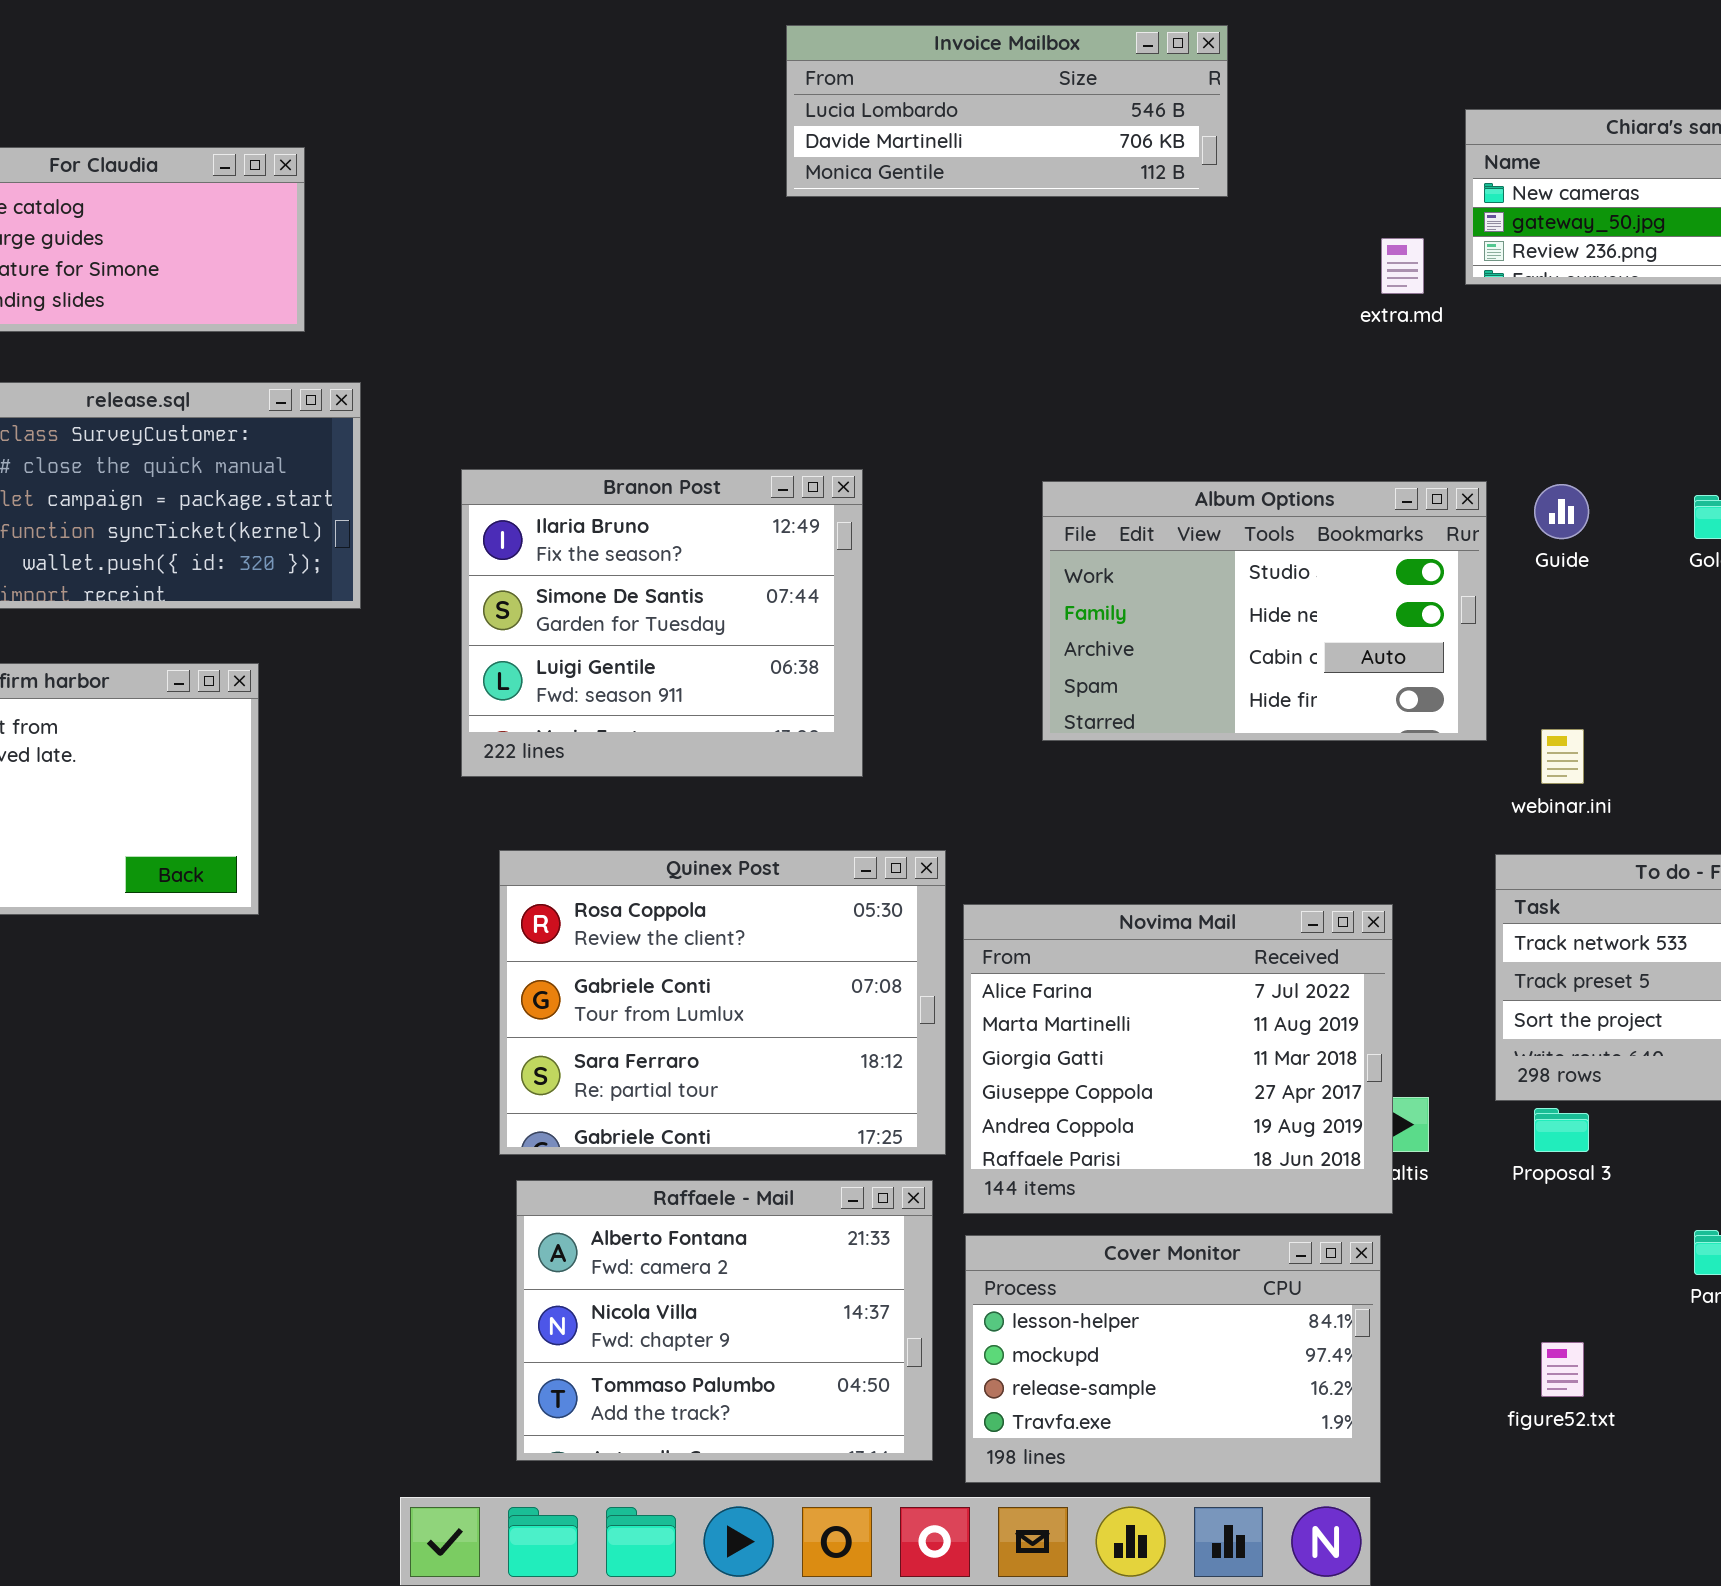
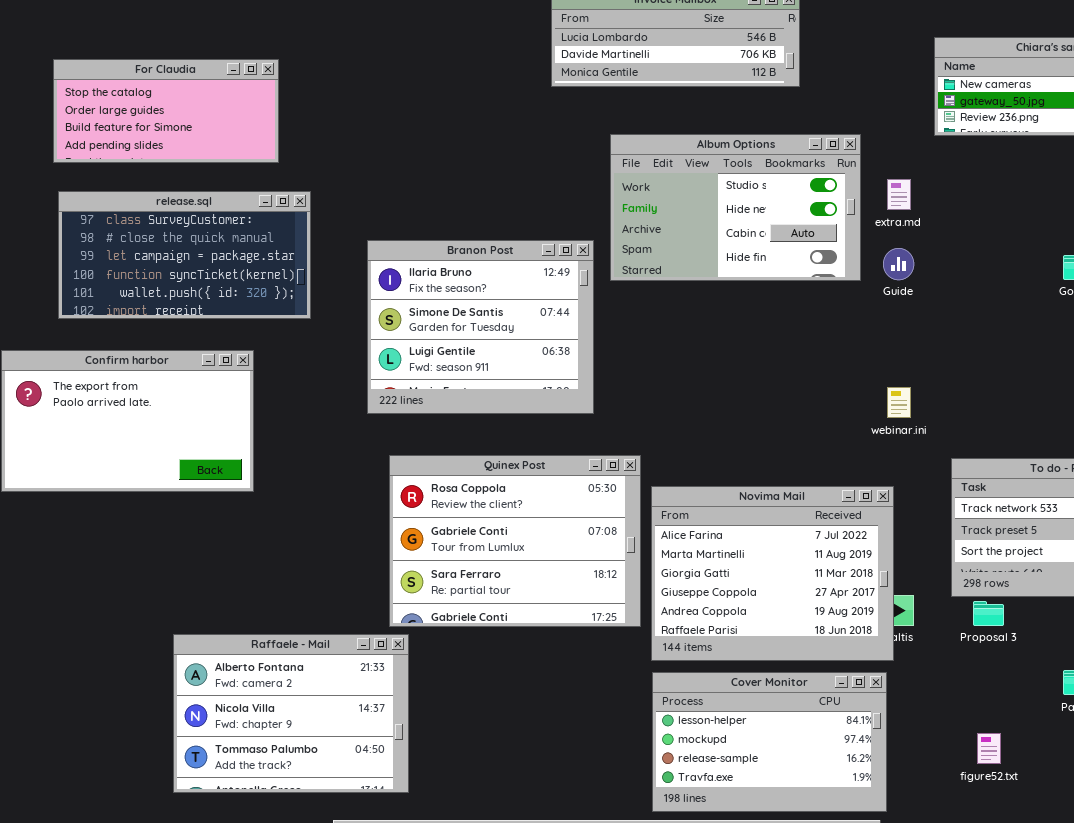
extra.md: [1381,238,1424,294] -> [887,179,911,210], moved
Album Options: [1042,481,1487,741] -> [610,134,861,281], moved
Guide: [1534,484,1589,539] -> [883,248,914,280], moved
webinar.ini: [1541,729,1584,784] -> [887,387,911,418], moved
Raffaele - Mail: [516,1180,933,1461] -> [173,634,409,793], moved

